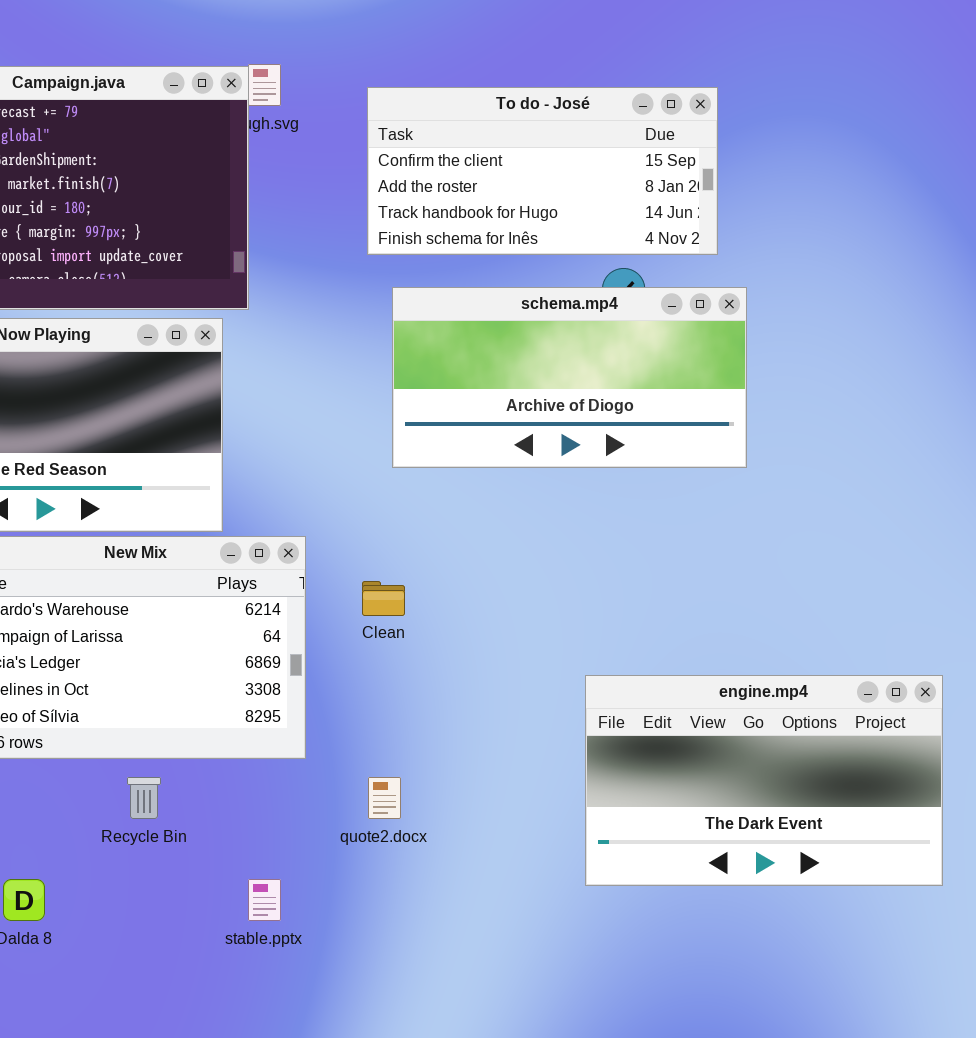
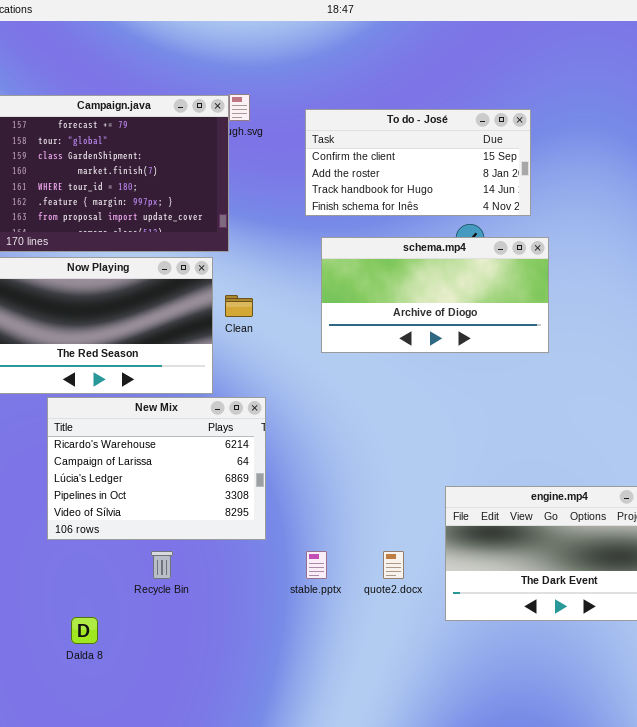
Clean: [362,581,405,616] -> [225,295,253,317], moved
quote2.docx: [368,777,401,819] -> [383,551,404,579], moved
stable.pptx: [248,879,281,921] -> [306,551,327,579], moved

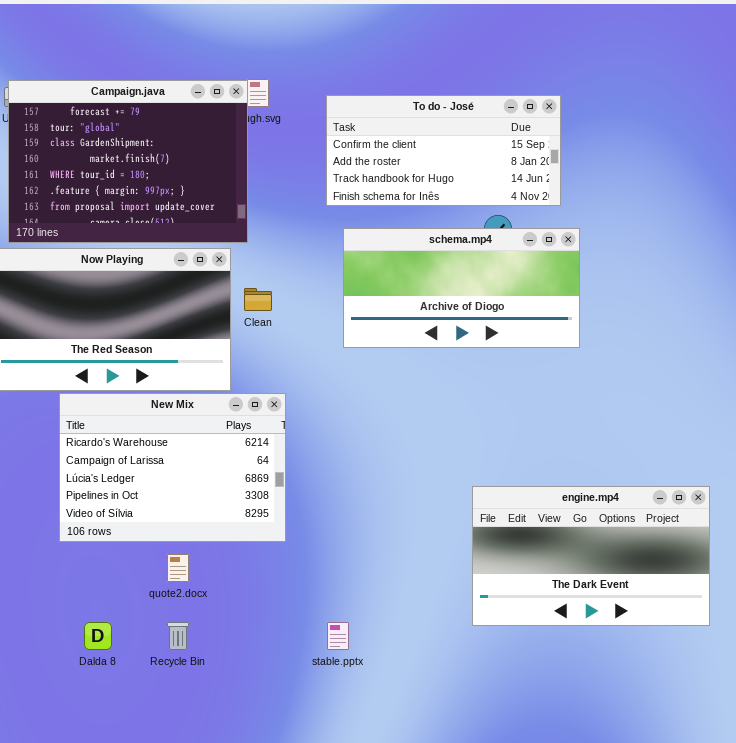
Recycle Bin: [151,551,173,579] -> [167,622,189,650], moved
stable.pptx: [306,551,327,579] -> [327,622,349,650], moved
quote2.docx: [383,551,404,579] -> [167,554,189,582], moved

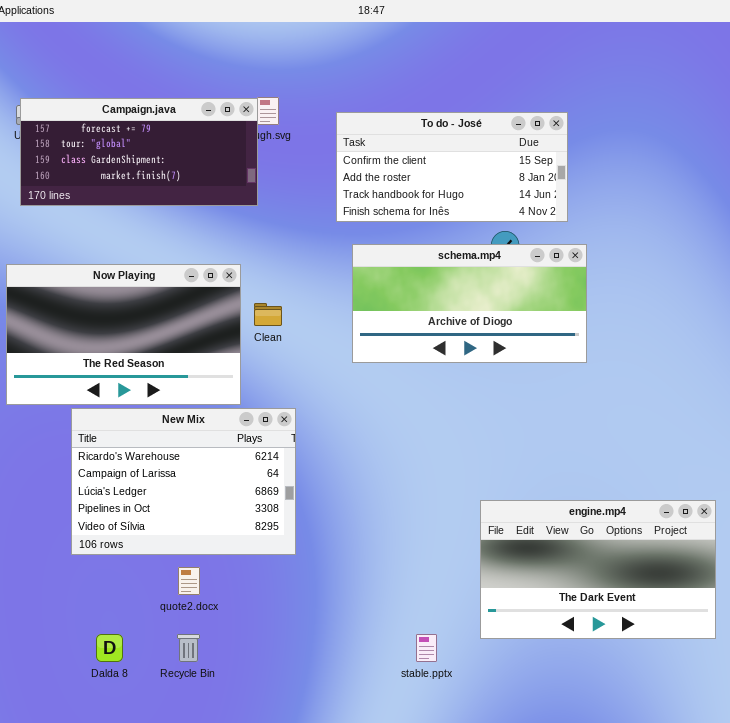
Campaign.java: [8,80,248,243] -> [20,98,258,206], resized
stable.pptx: [327,622,349,650] -> [416,634,437,662], moved

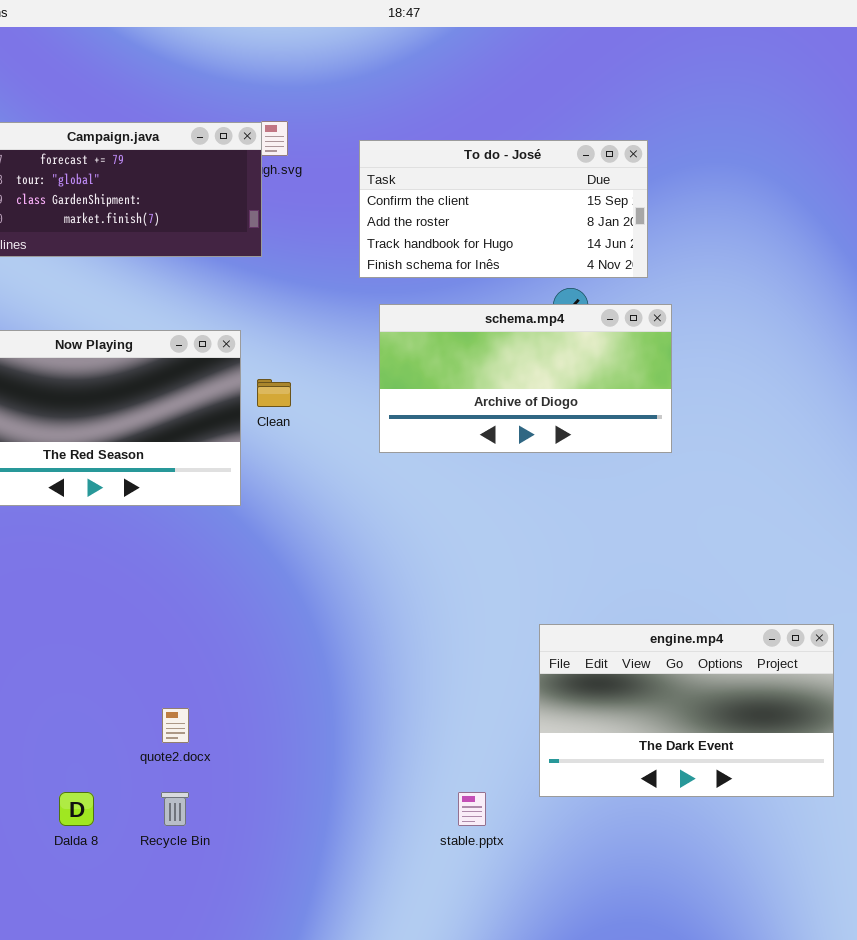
New Mix: [71,408,296,555] -> none, closed

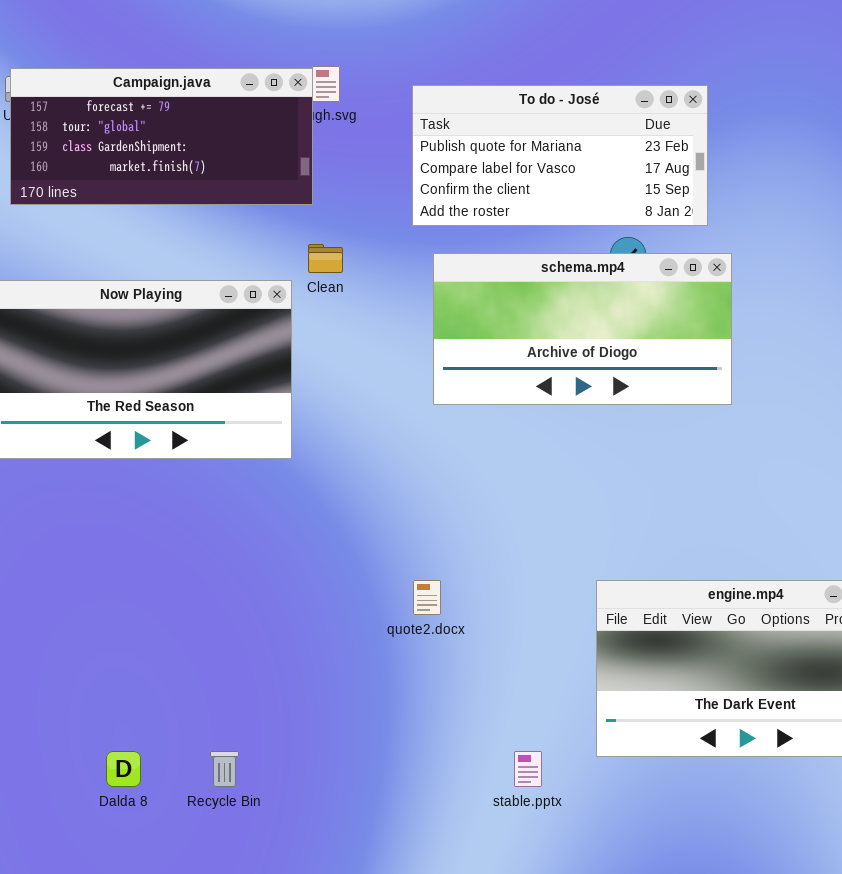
To do - José: [359,140,648,278] -> [412,85,708,226], scrolled up 2 rows
Clean: [257,379,291,407] -> [308,244,343,273], moved
quote2.docx: [162,708,189,743] -> [413,580,441,615], moved

